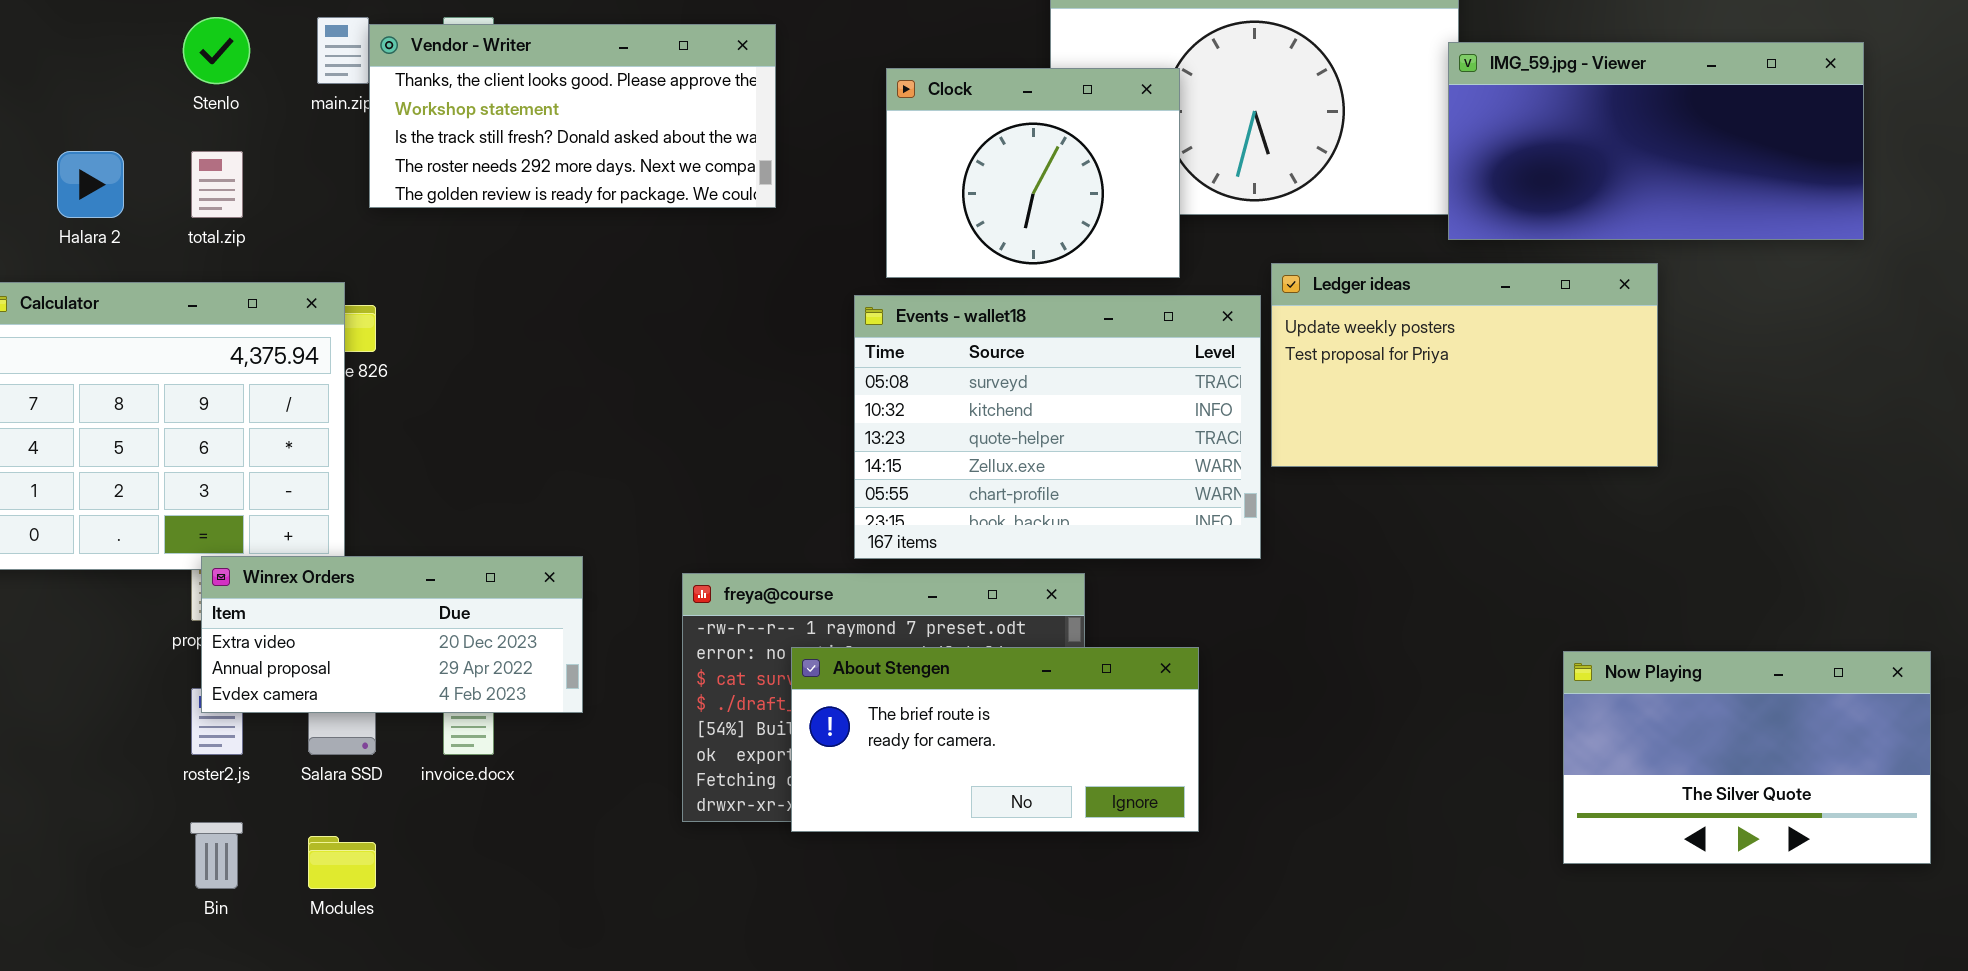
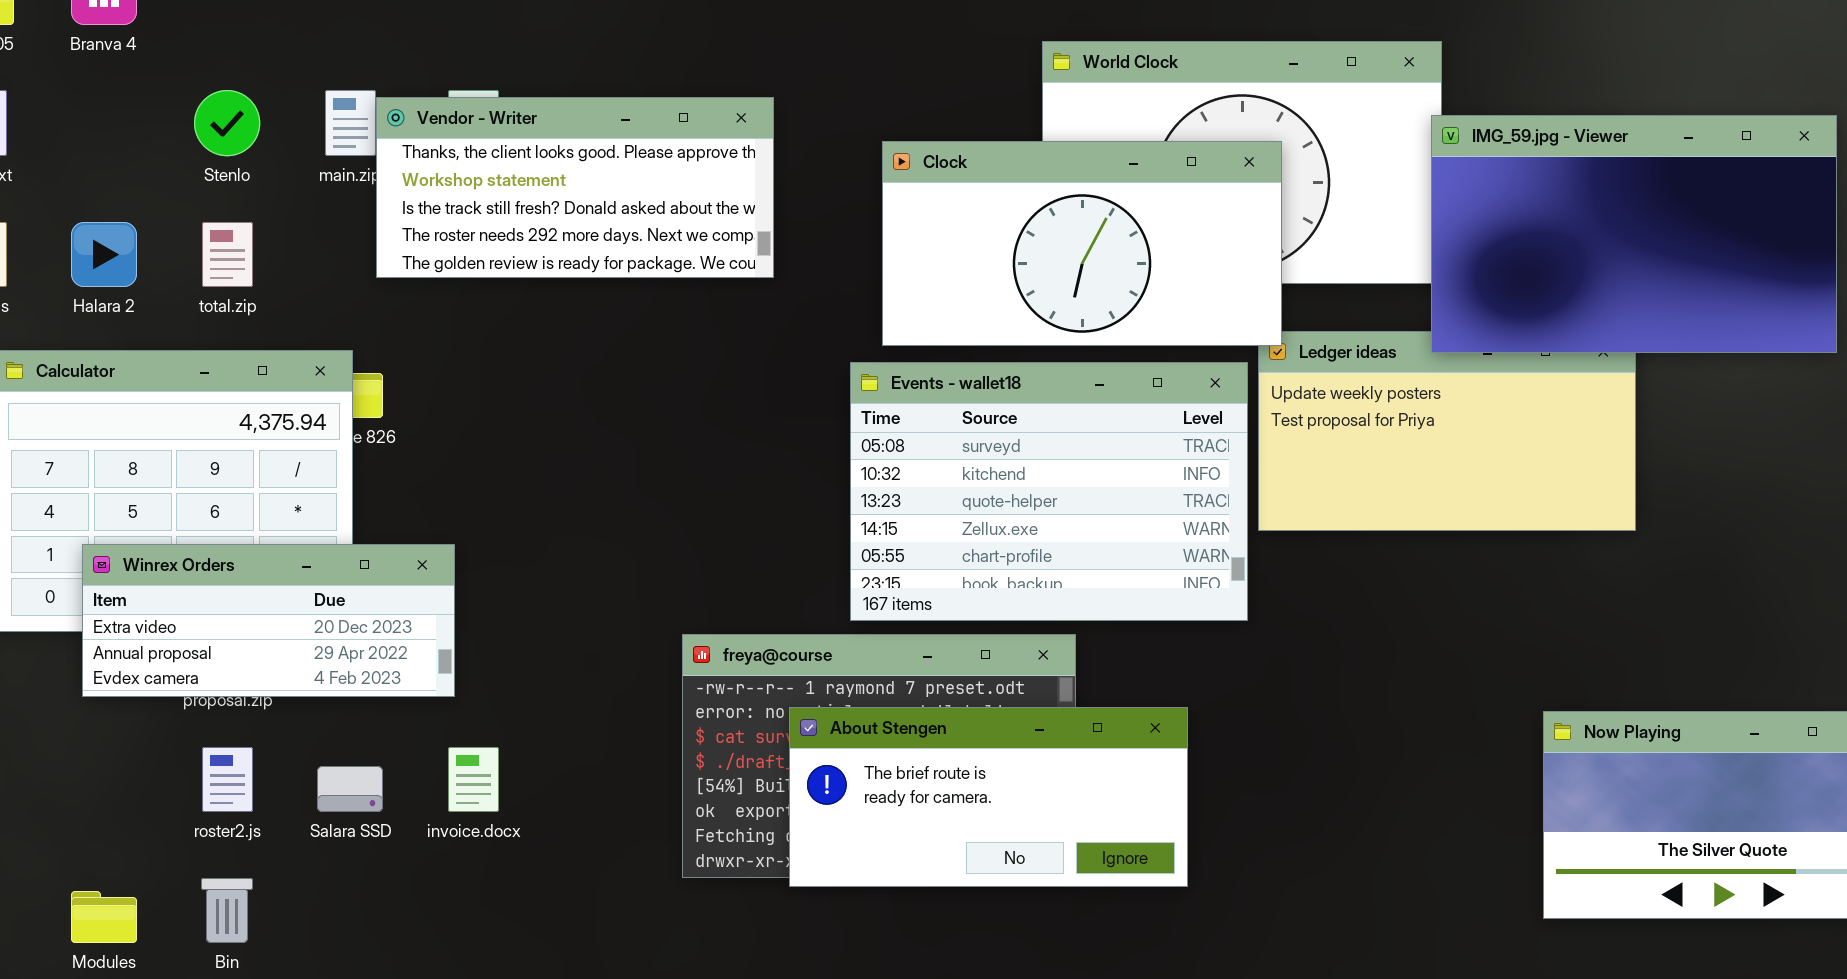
IMG_59.jpg - Viewer: [1448,42,1864,240] -> [1431,115,1837,353], resized
Clock: [886,68,1180,278] -> [882,141,1282,346], resized
Winrex Orders: [201,556,583,713] -> [82,544,455,697], moved
Modules: [308,836,376,889] -> [71,891,137,943], moved

